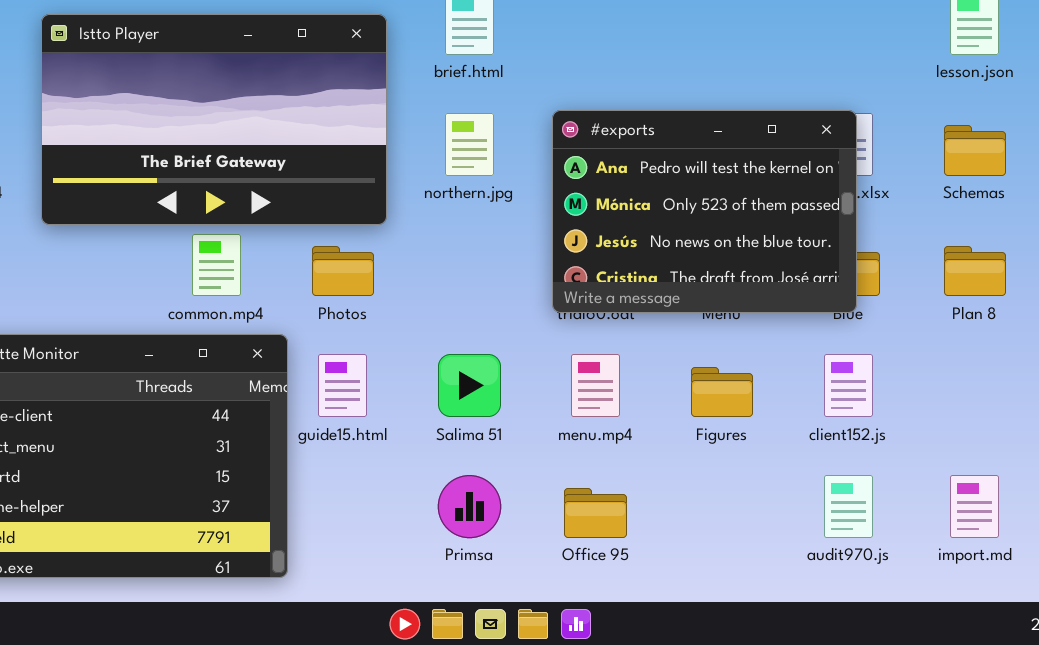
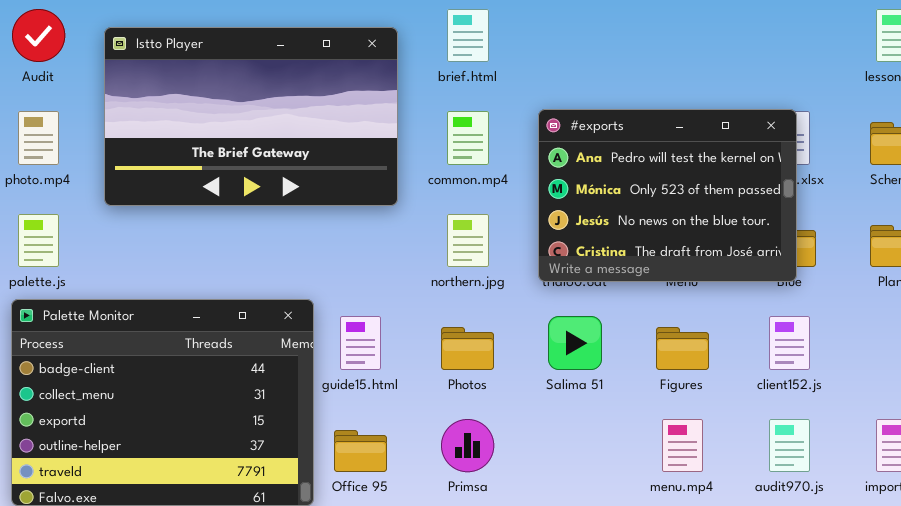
northern.jpg: [445,113,494,176] -> [447,214,489,267], moved
common.mp4: [192,234,241,296] -> [447,111,489,165], moved
Photos: [312,246,374,296] -> [441,327,494,370], moved
Salima 51: [438,354,501,417] -> [548,316,602,370], moved
menu.mp4: [571,354,620,417] -> [662,419,703,472], moved
Office 95: [564,488,627,538] -> [334,430,387,472], moved

